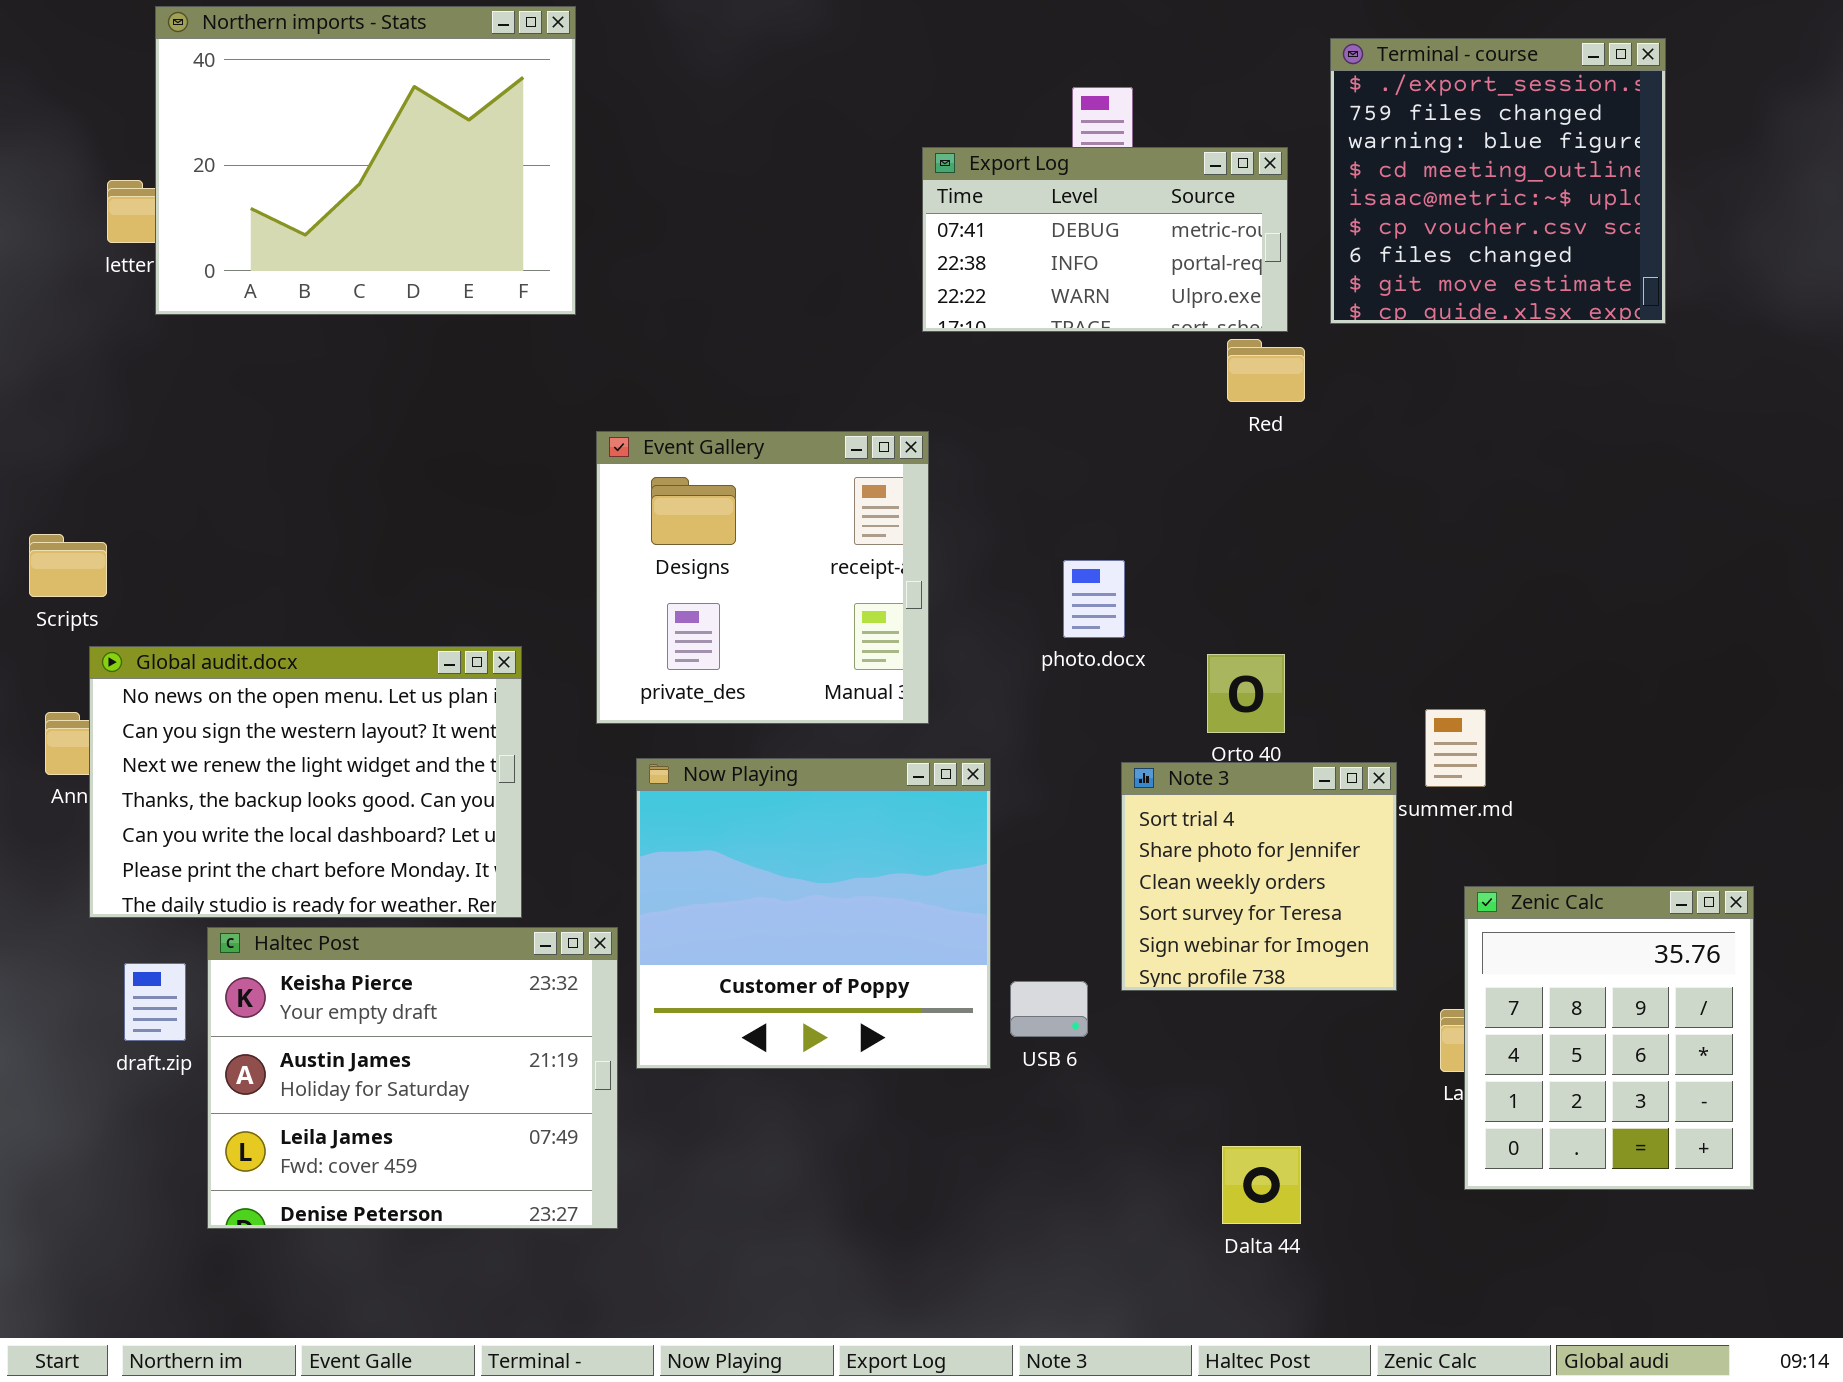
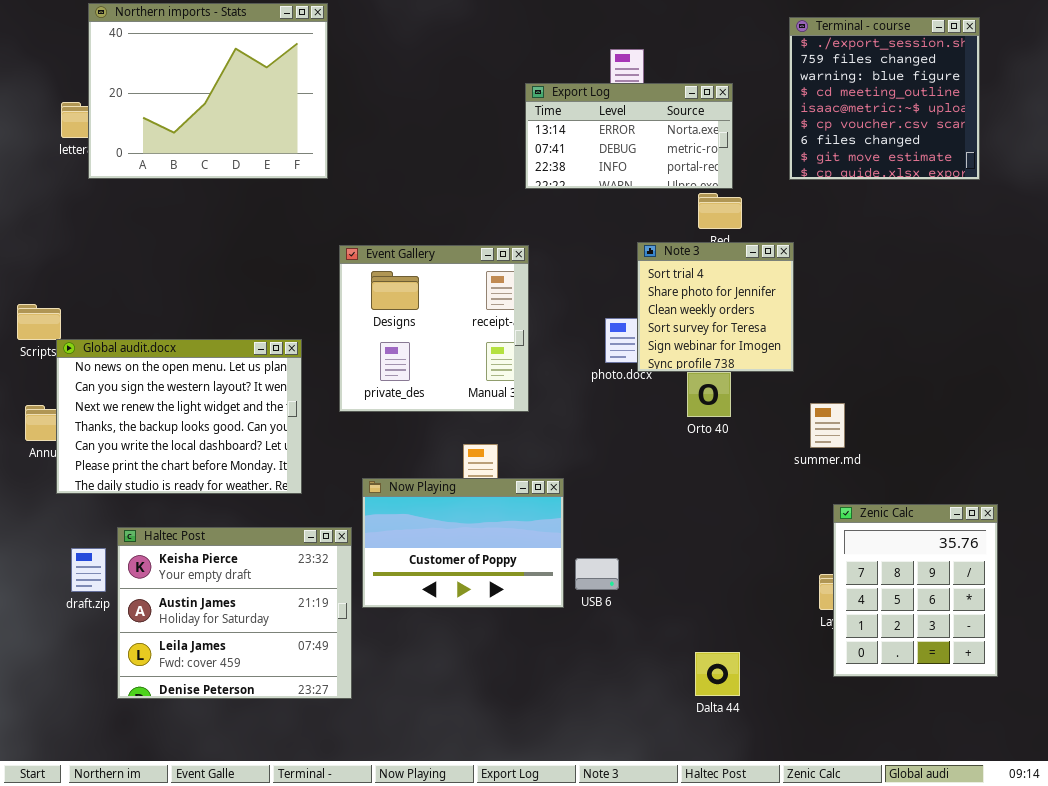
Terminal - course: [1330,38,1666,324] -> [789,17,980,180], moved
Export Log: [922,147,1288,332] -> [525,83,733,189], scrolled up 1 row
Global audit.docx: [89,646,522,918] -> [56,339,302,494], moved
Now Playing: [636,758,991,1069] -> [362,478,564,608], resized
Note 3: [1121,762,1397,991] -> [637,242,794,372], moved

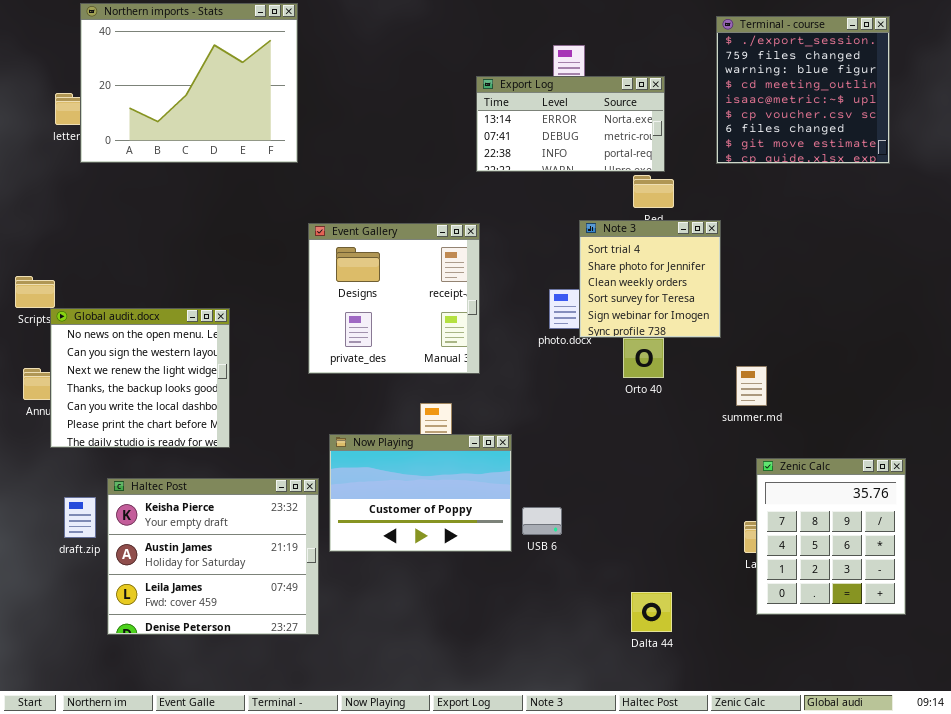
Global audit.docx: [56,339,302,494] -> [50,308,230,448], resized

